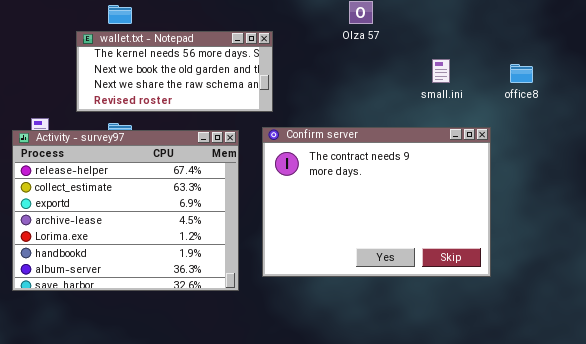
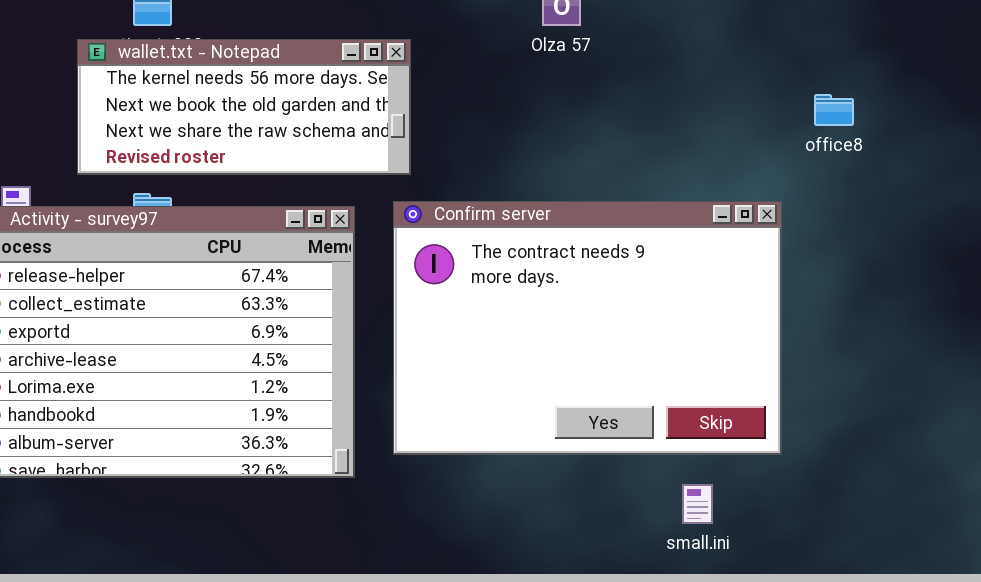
small.ini: [432,59,450,83] -> [682,484,713,524], moved

